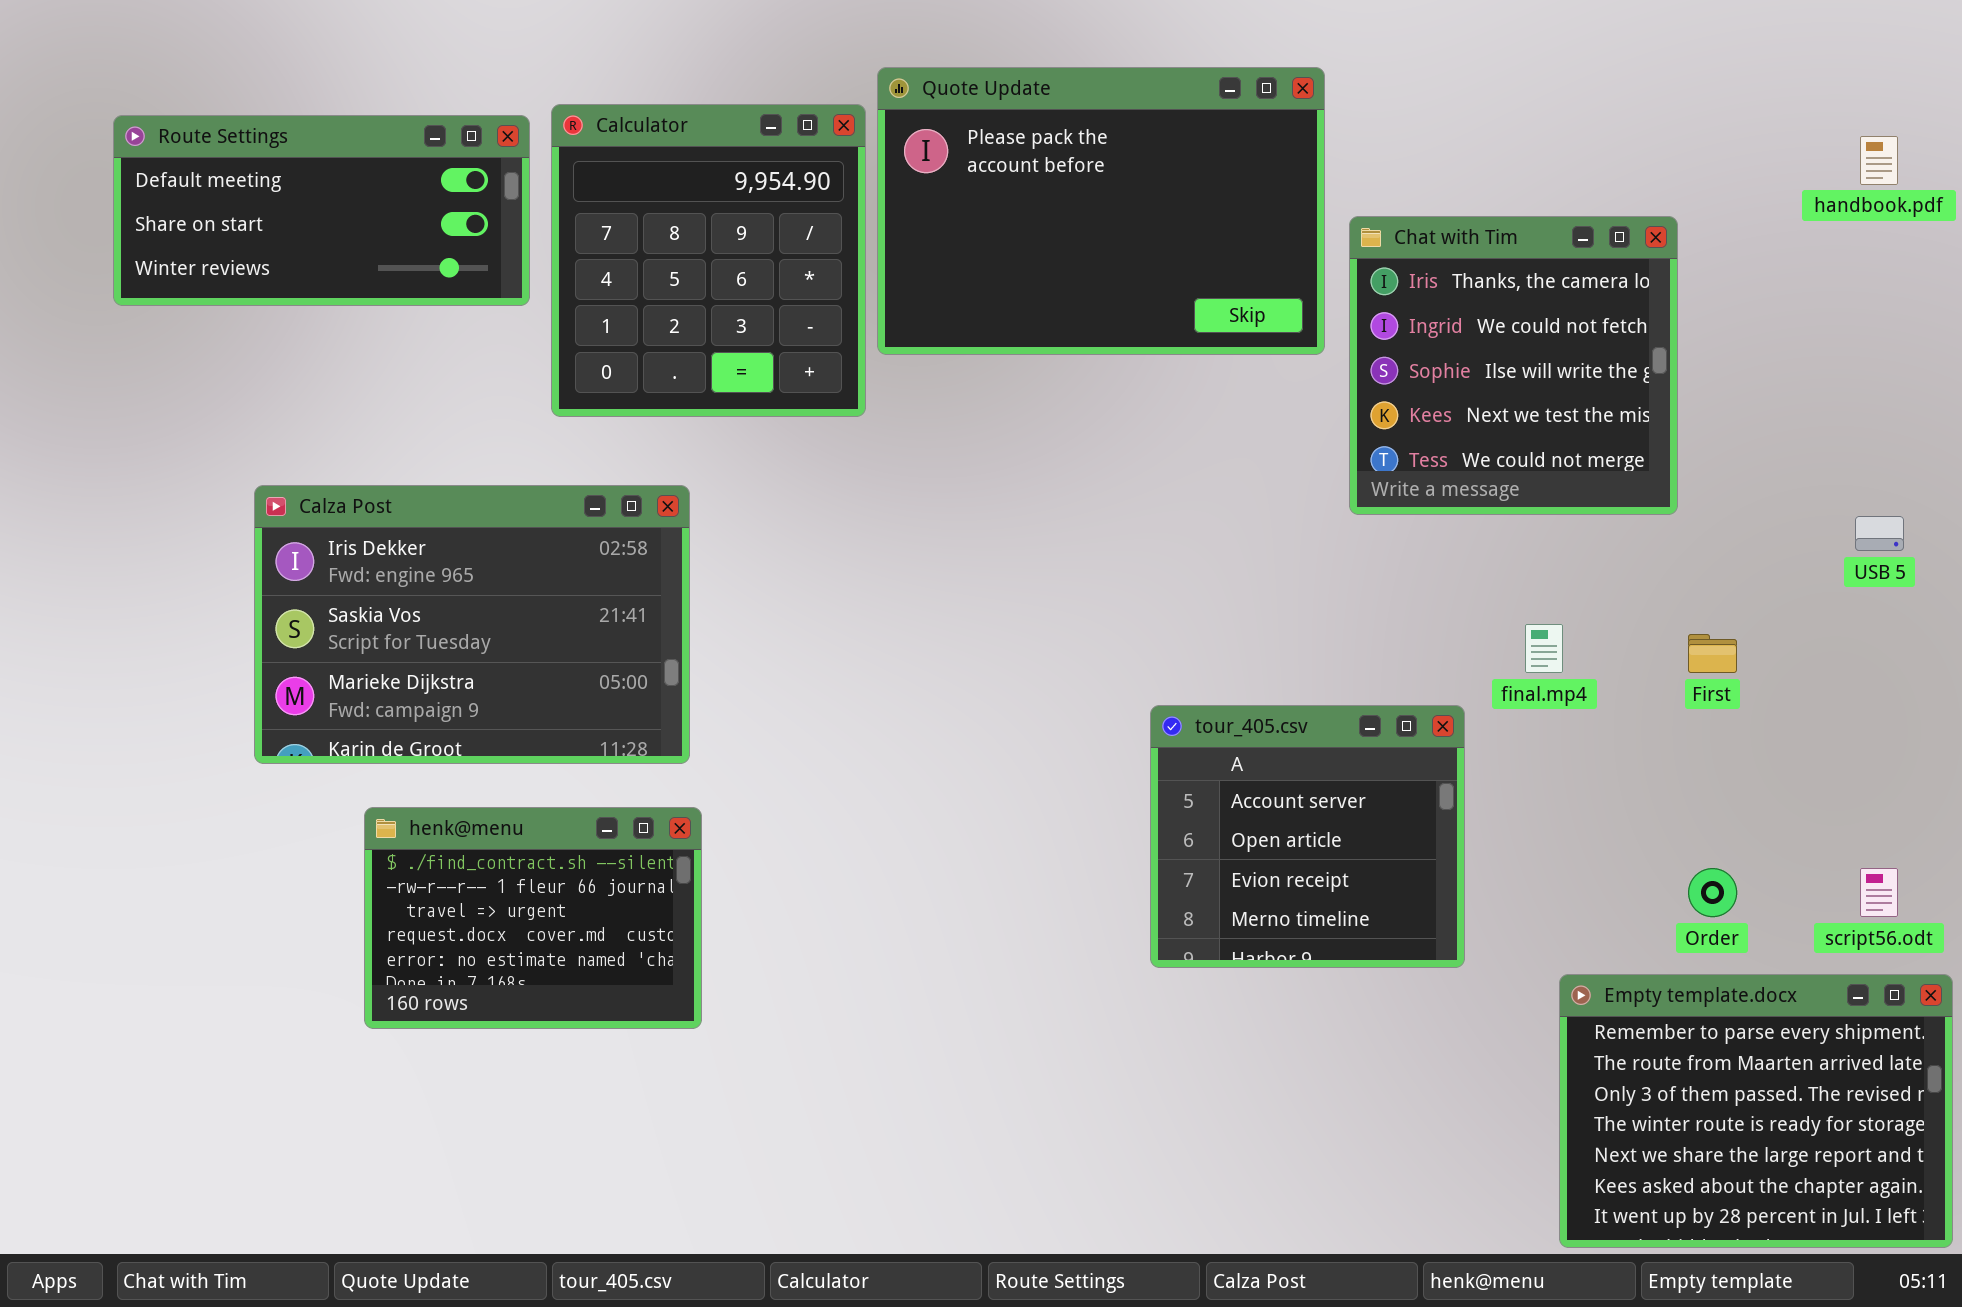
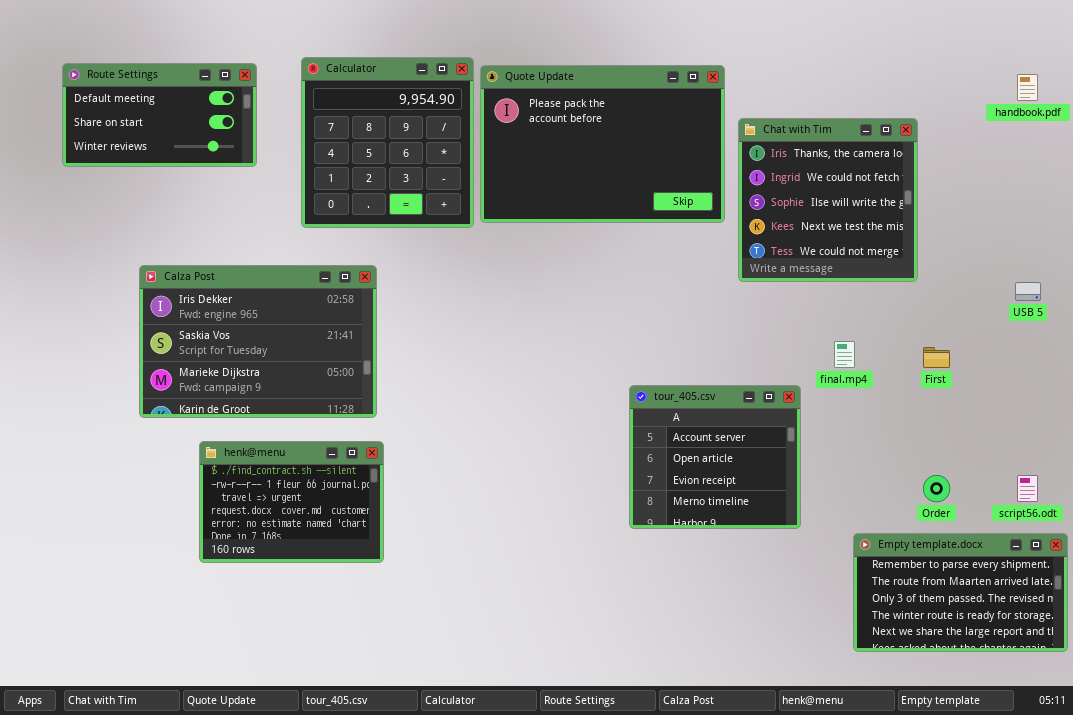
Quote Update: [877,67,1325,355] -> [480,65,725,223], moved
Route Settings: [113,115,530,306] -> [62,63,257,167], resized
Empty template.docx: [1559,974,1953,1248] -> [853,533,1068,652], resized

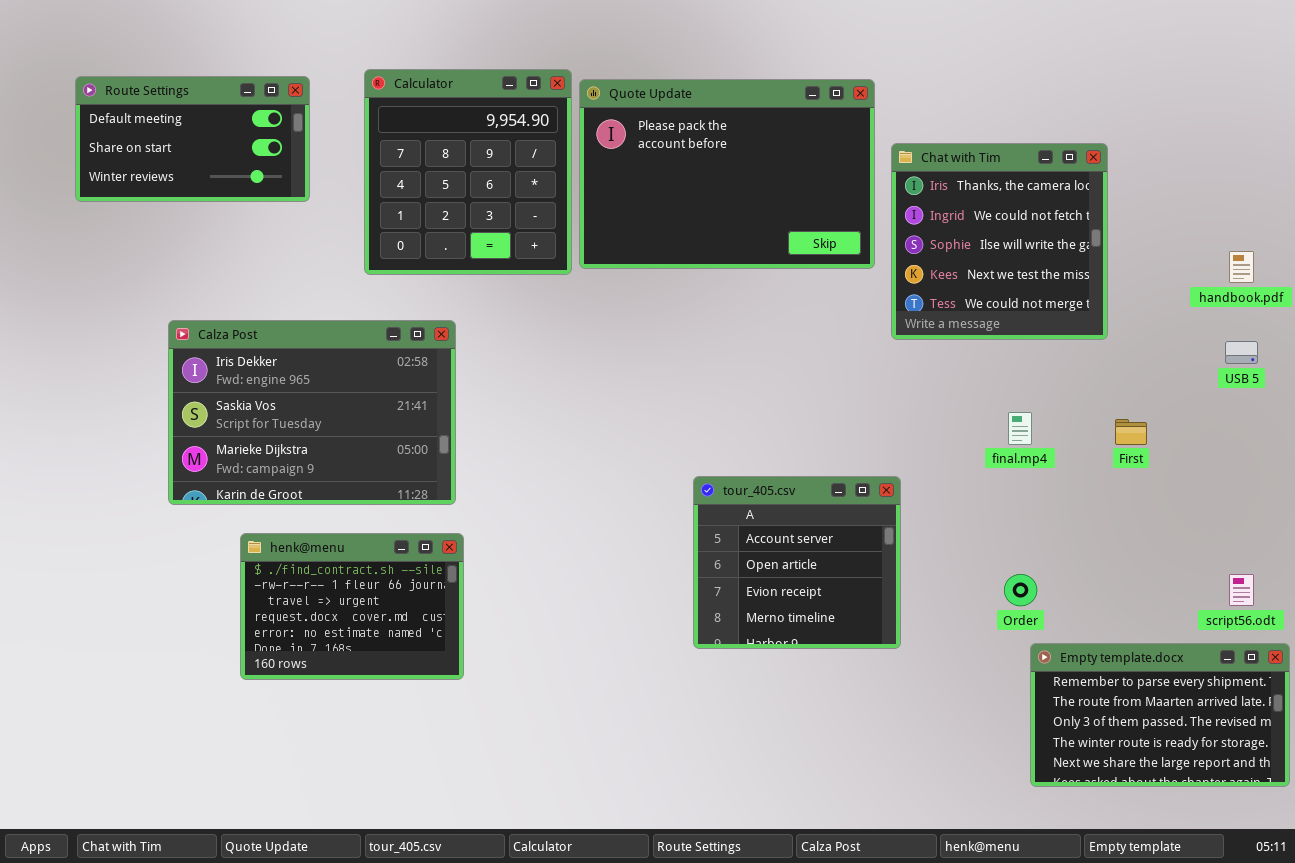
handbook.pdf: [1017,74,1038,101] -> [1229,251,1254,283], moved
tour_405.csv: [629,385,801,529] -> [693,476,901,649], moved
Order: [923,475,950,502] -> [1004,574,1037,606], moved

